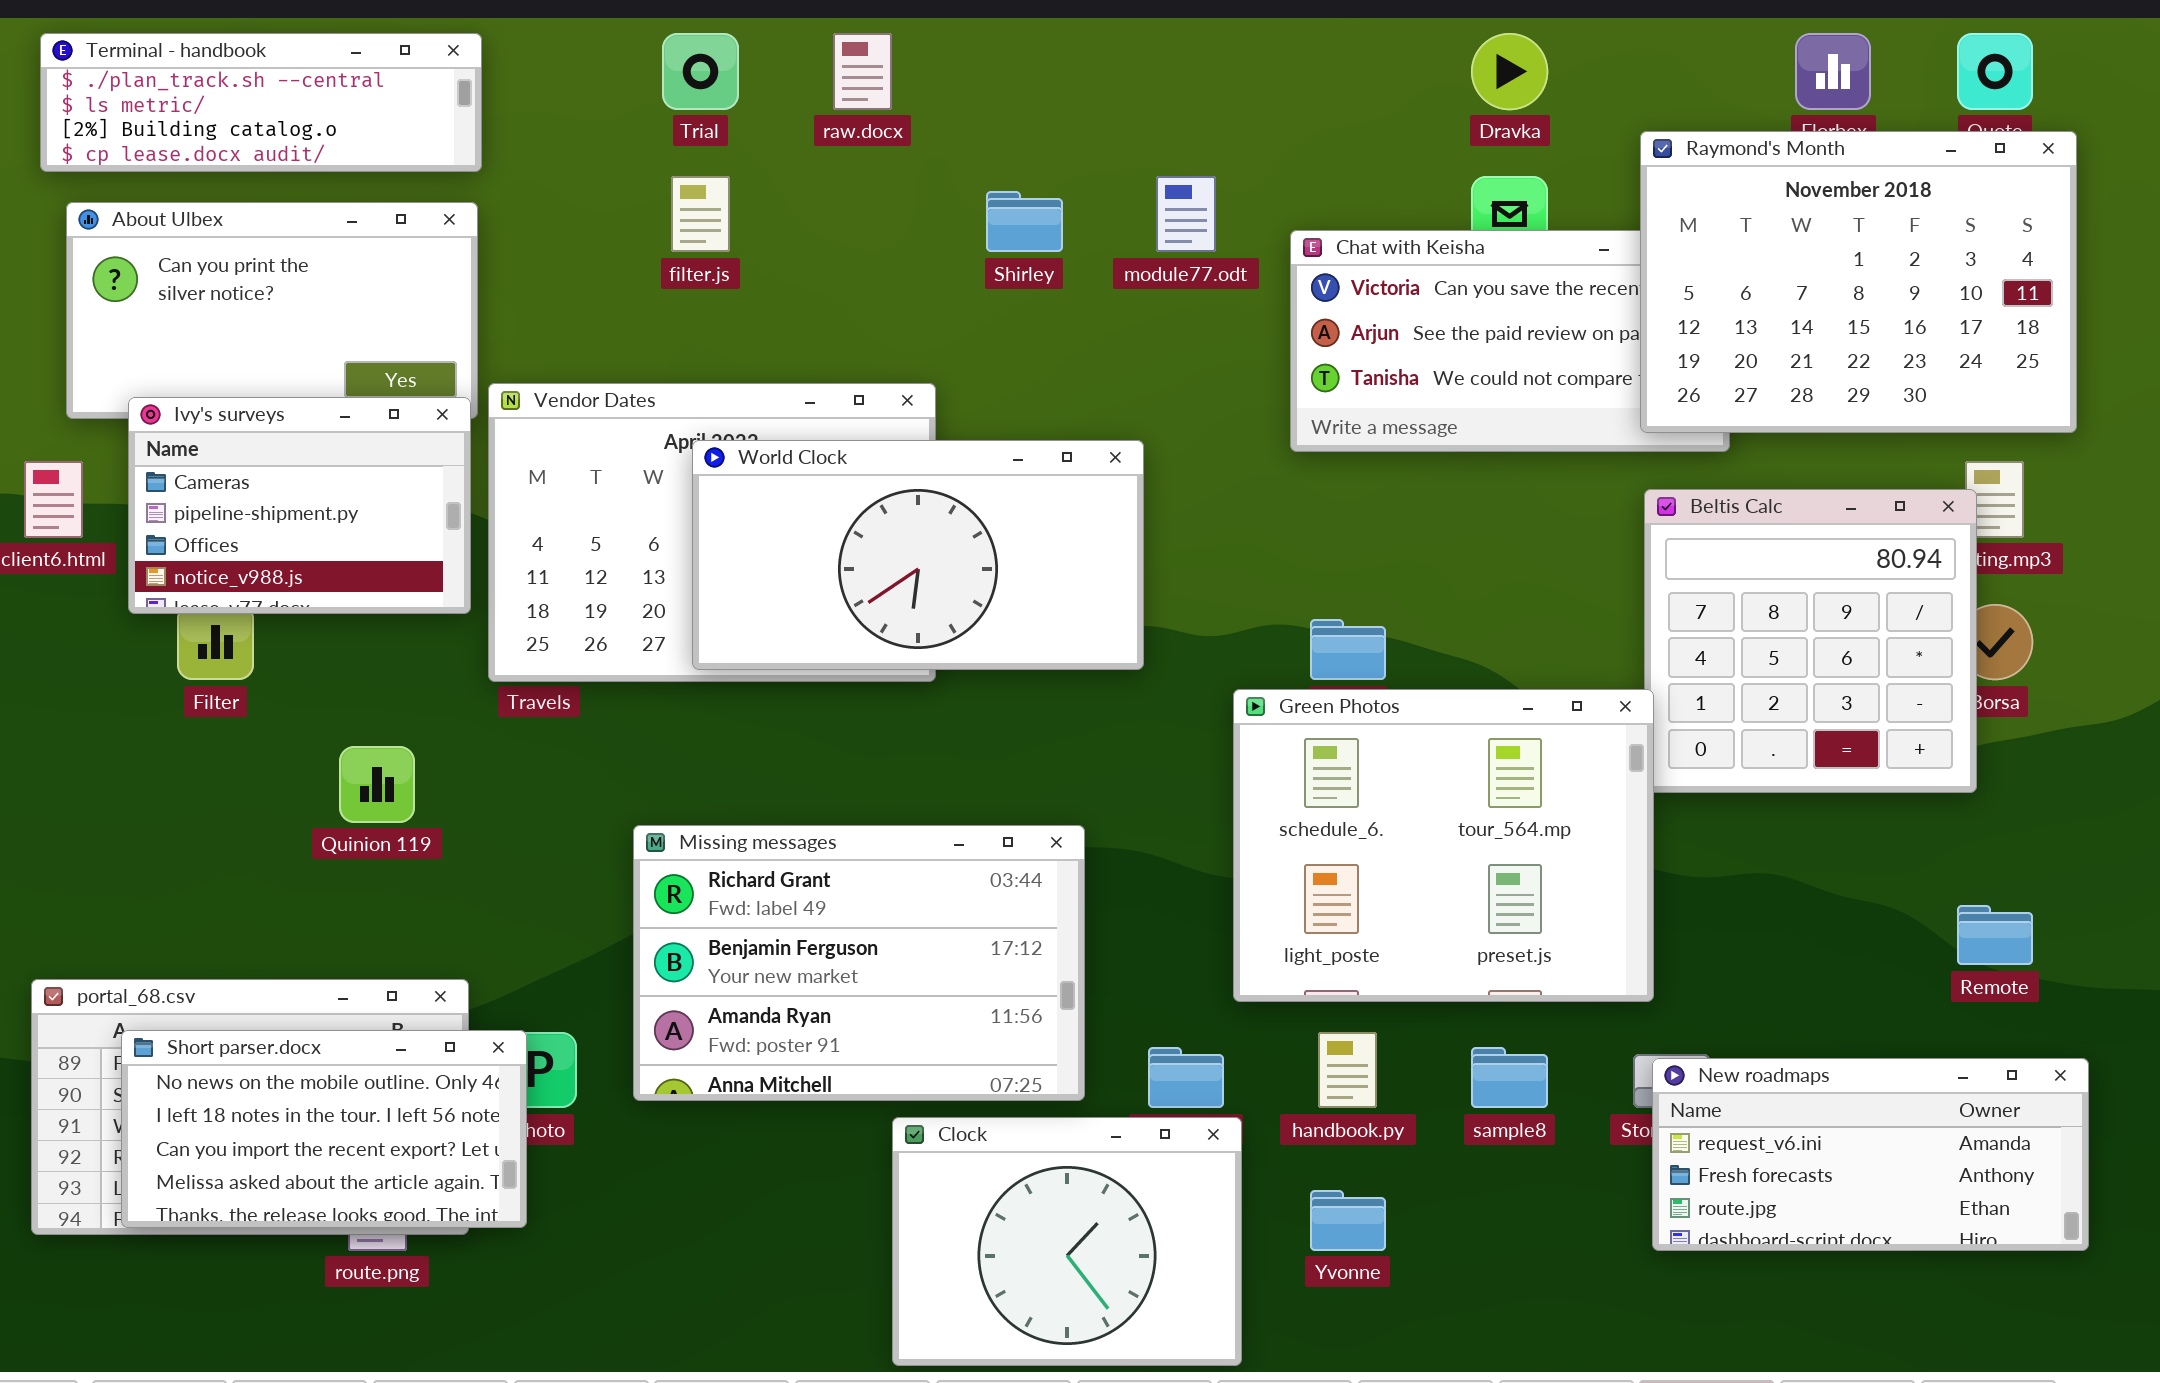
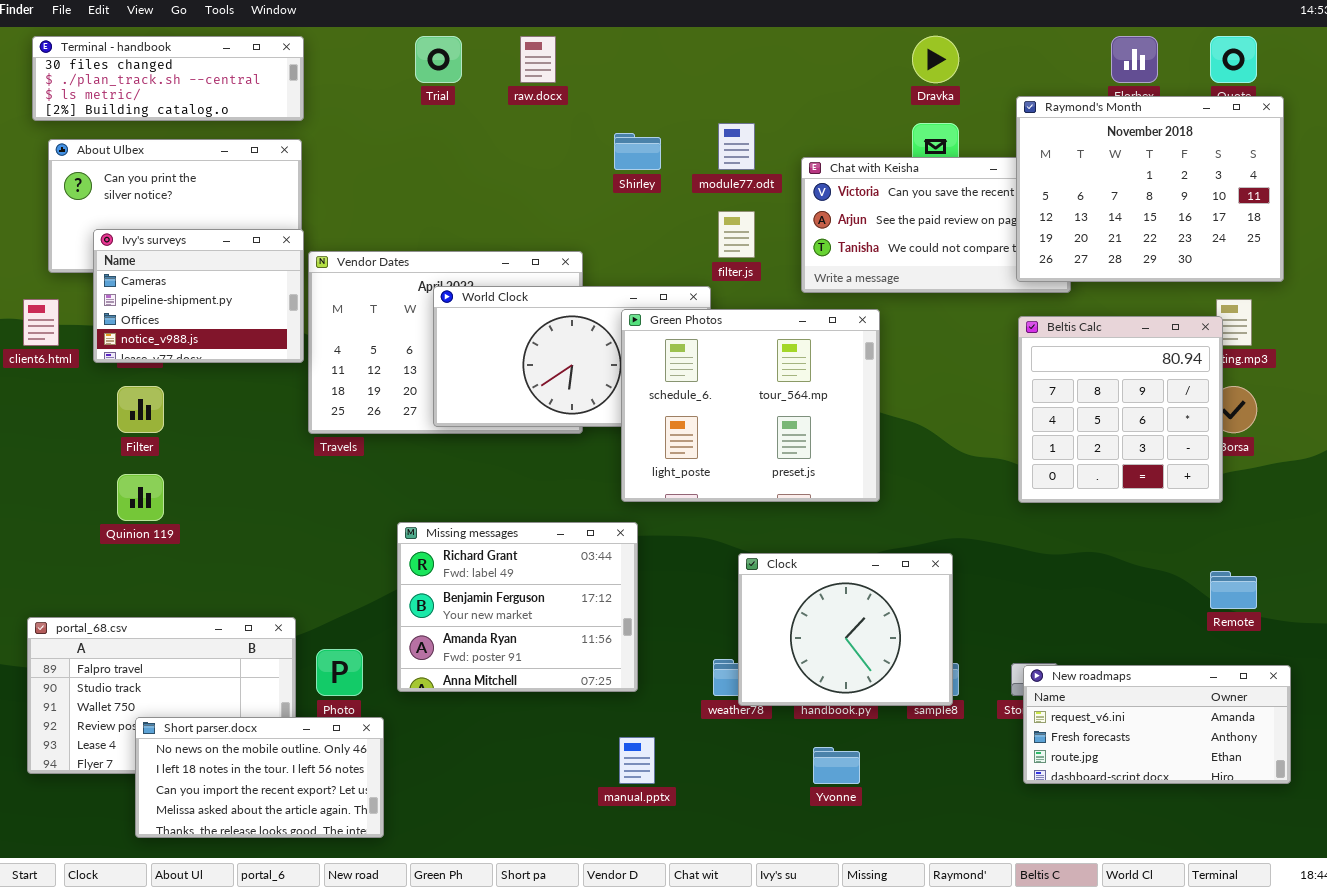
Terminal - handbook: [40,33,482,172] -> [32,36,304,121], scrolled up 1 row
filter.js: [671,176,730,252] -> [718,211,755,258], moved
Ivy's surveys: [128,397,471,614] -> [93,229,304,363], moved
Green Photos: [1233,689,1654,1002] -> [621,309,880,502], moved
Quinion 119: [339,746,415,823] -> [117,474,164,521], moved
Missing messages: [633,825,1085,1101] -> [397,522,638,692], resized
Short parser.docx: [121,1030,527,1228] -> [135,717,384,838], moved
Clock: [892,1117,1242,1366] -> [738,553,953,706], moved

